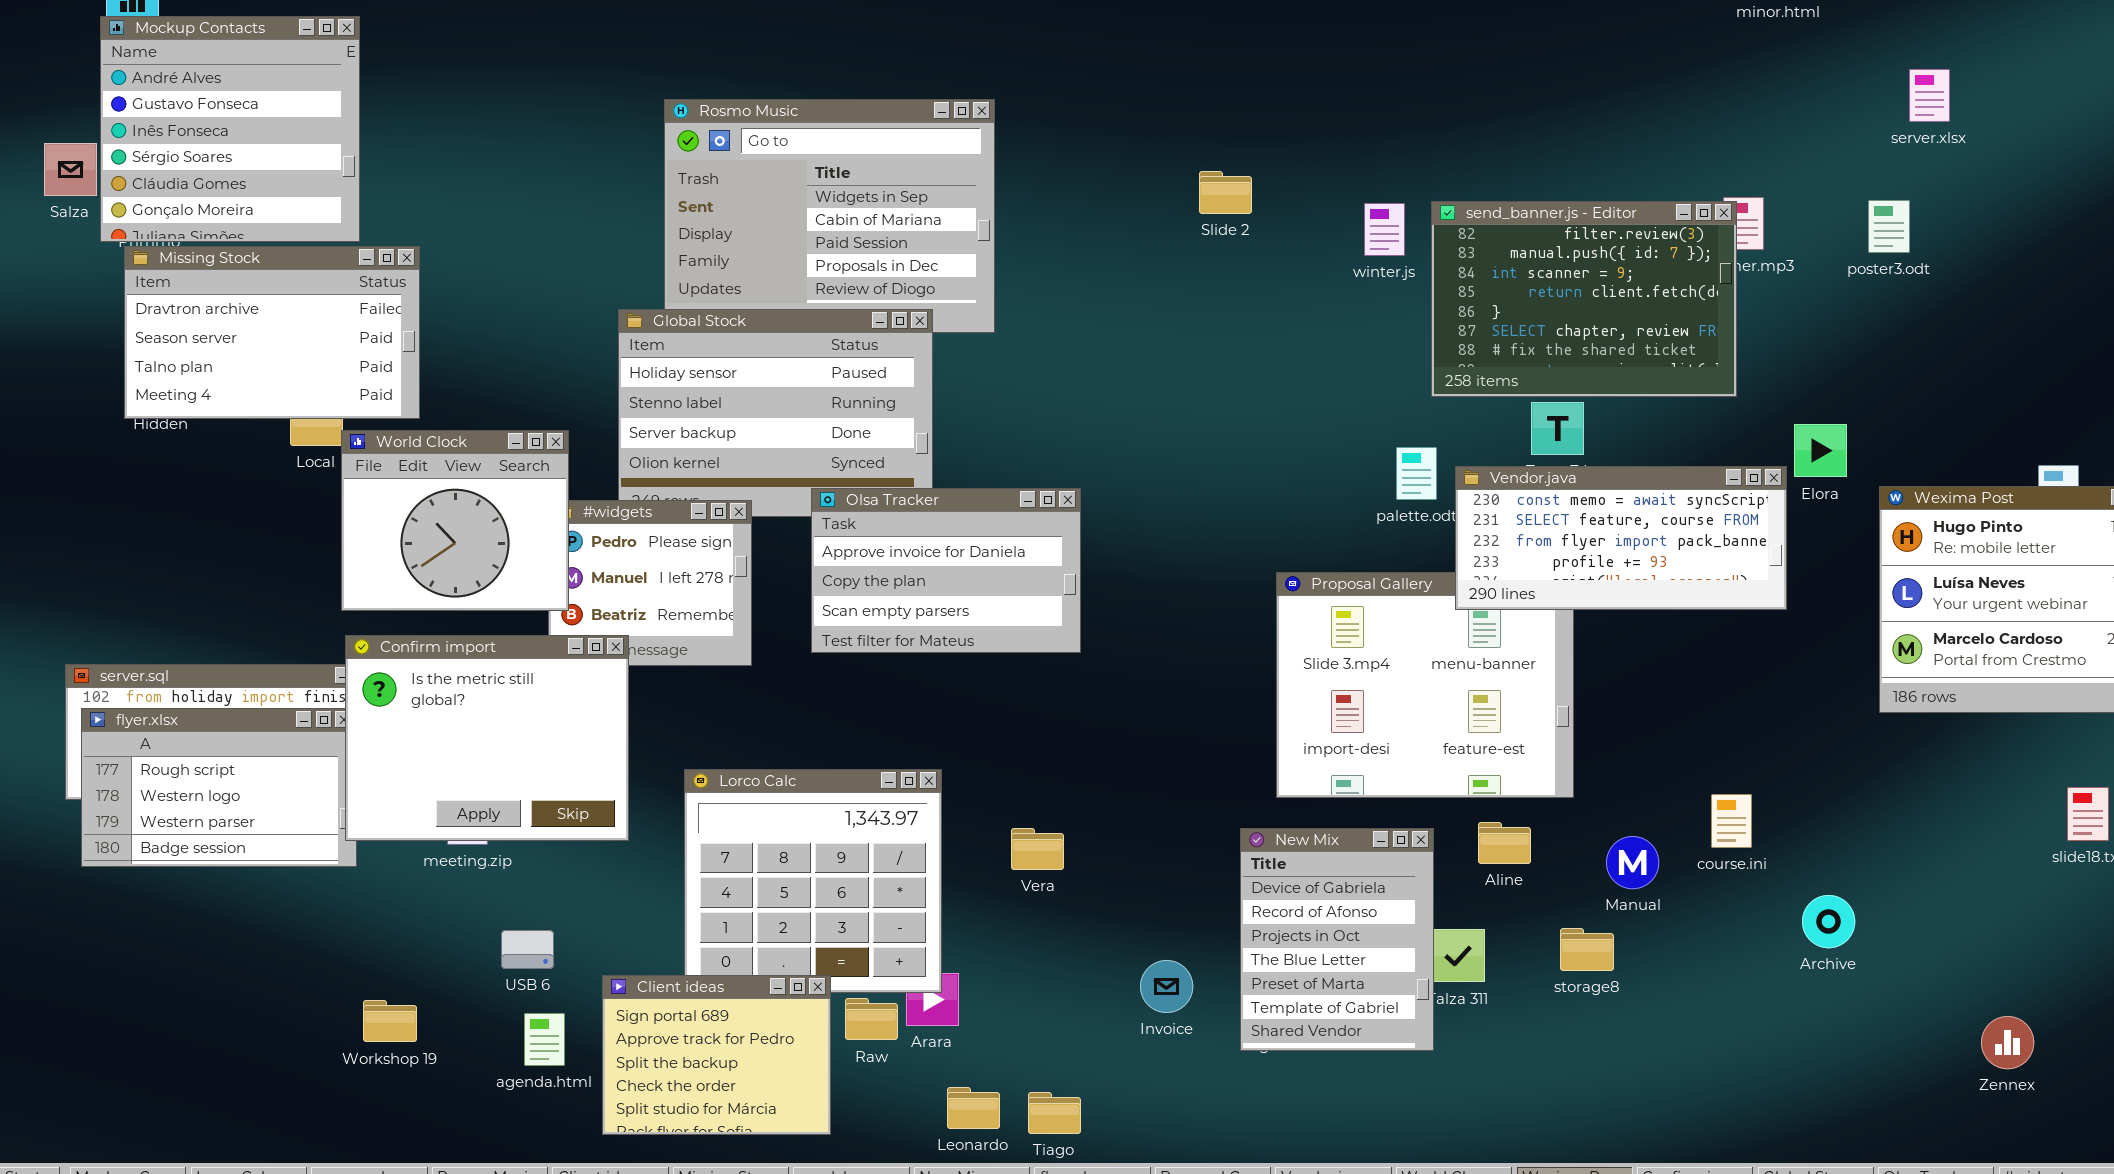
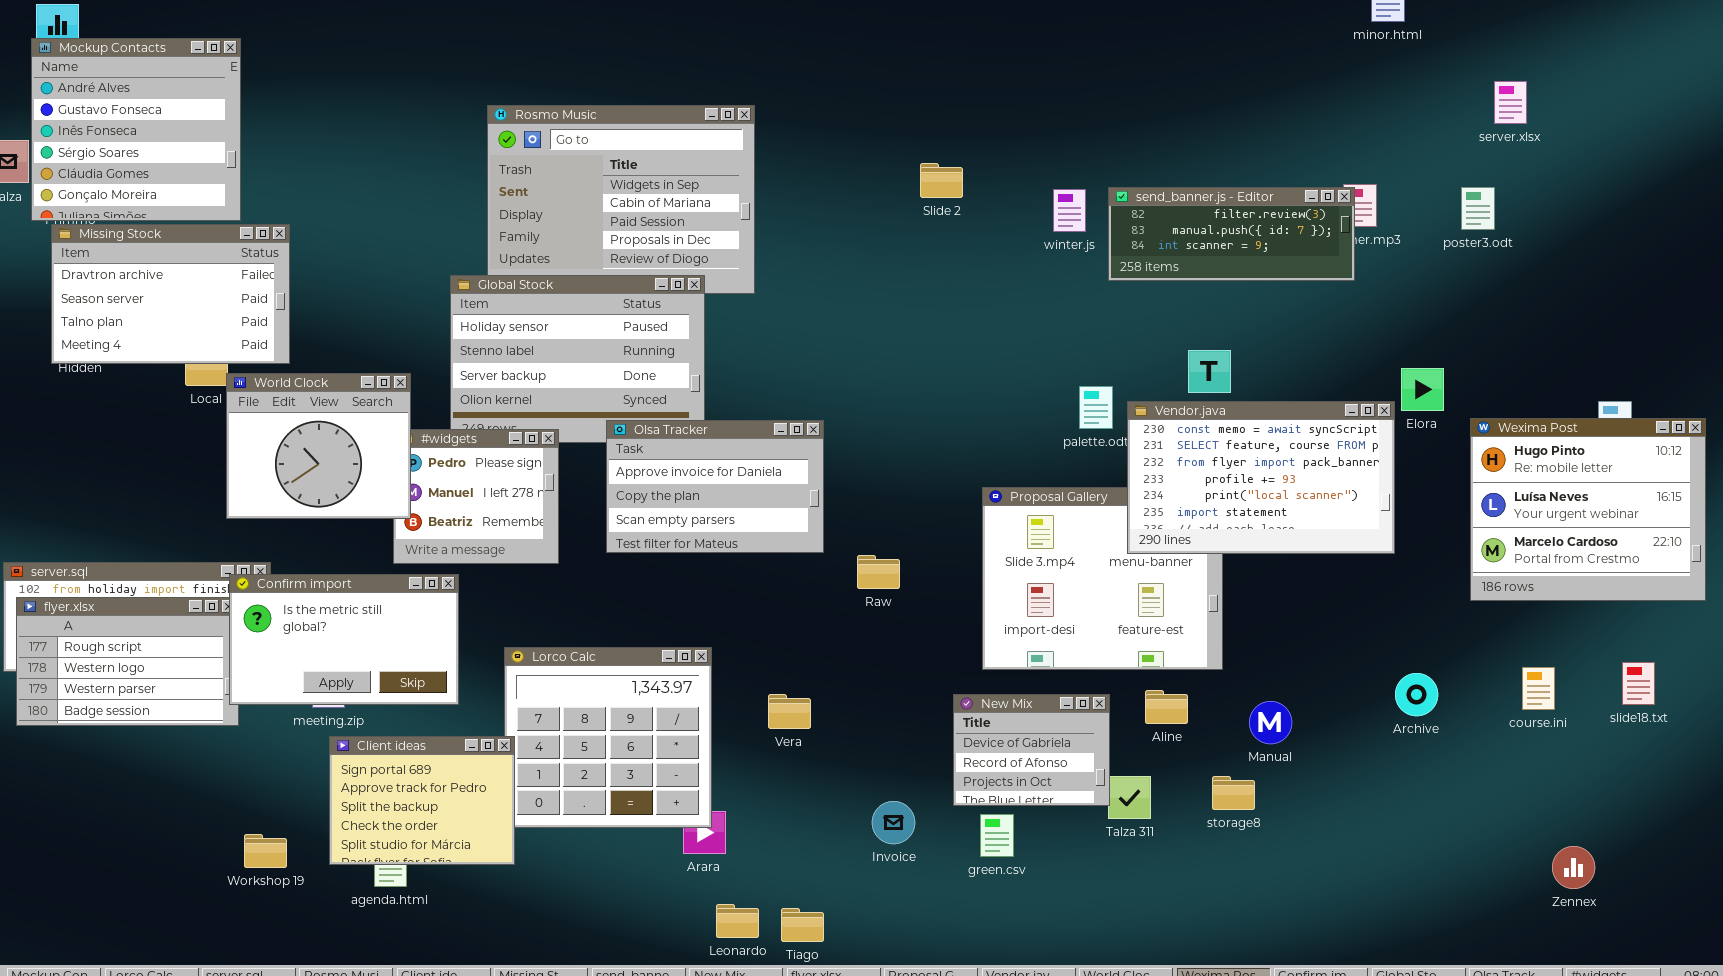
send_banner.js - Editor: [1431,201,1737,397] -> [1108,187,1355,281], resized
Vendor.java: [1455,466,1787,610] -> [1127,401,1395,554], resized
Confirm import: [345,635,629,841] -> [229,574,459,705], resized
course.ini: [1711,794,1752,848] -> [1522,667,1555,710], moved
New Mix: [1240,828,1434,1051] -> [953,694,1110,806], resized
Archive: [1802,895,1855,948] -> [1395,673,1438,716], moved
Client ideas: [602,975,831,1135] -> [329,736,515,865], moved
Raw: [845,998,898,1040] -> [857,555,900,589], moved

